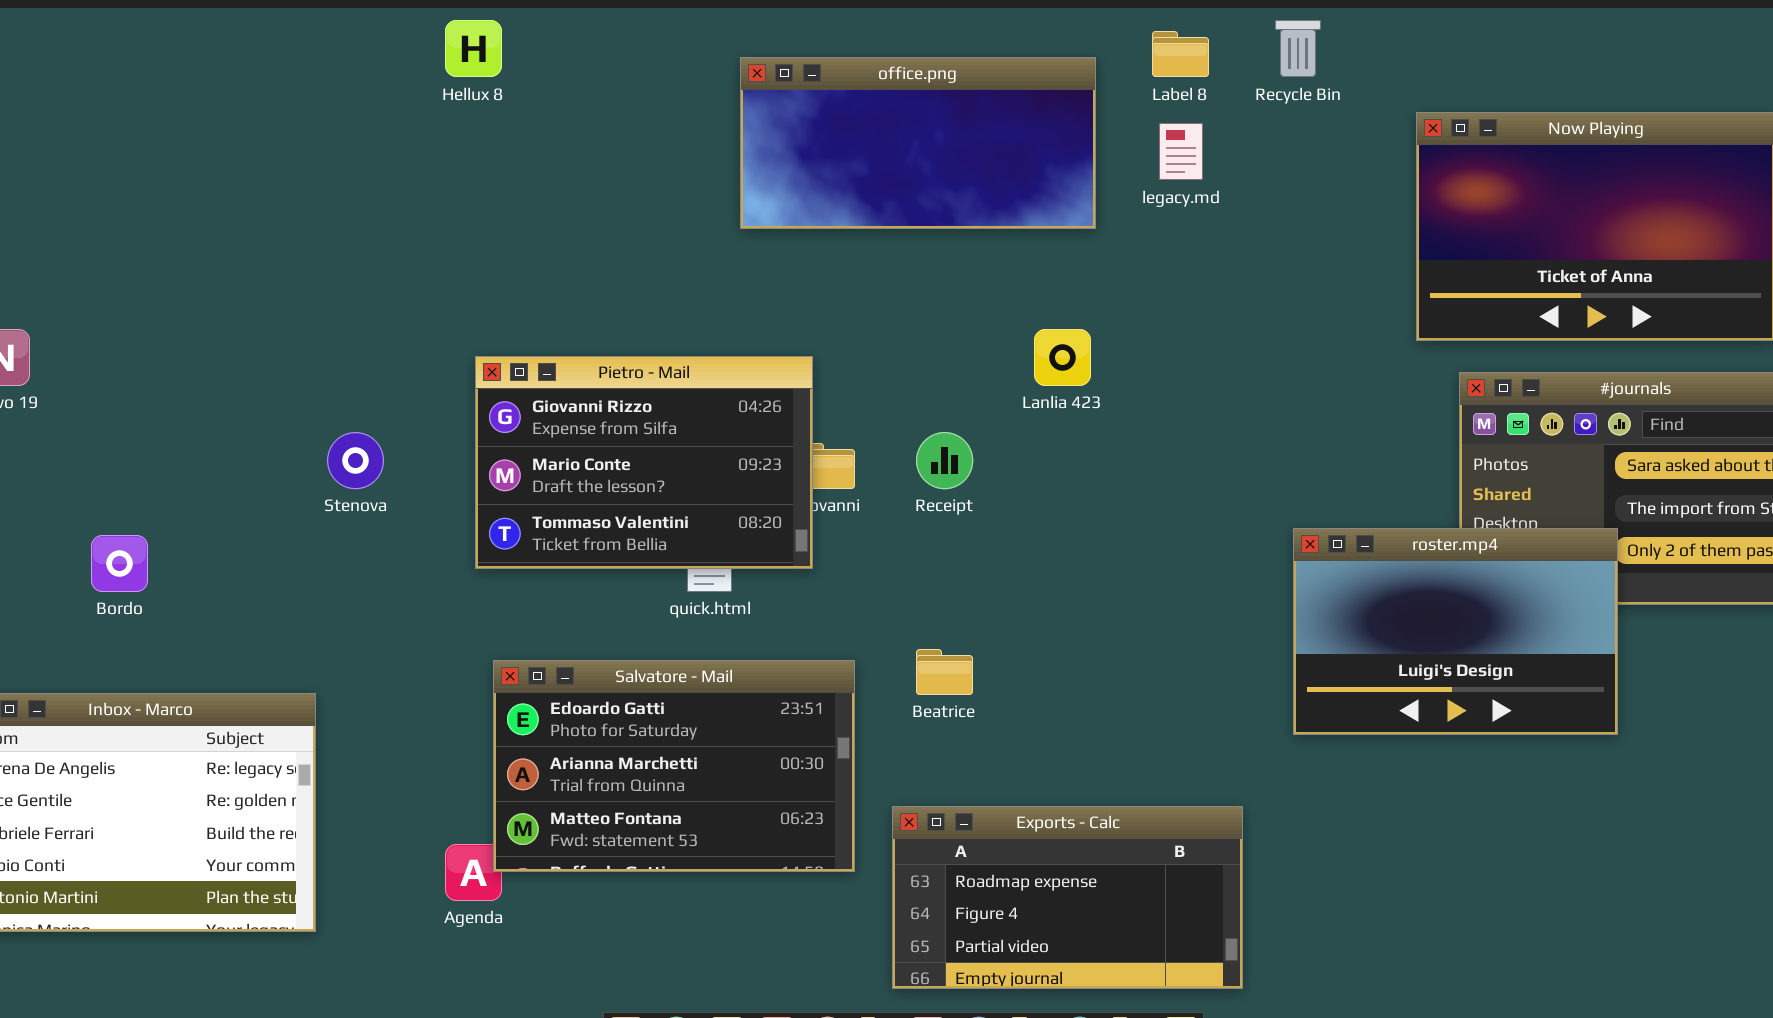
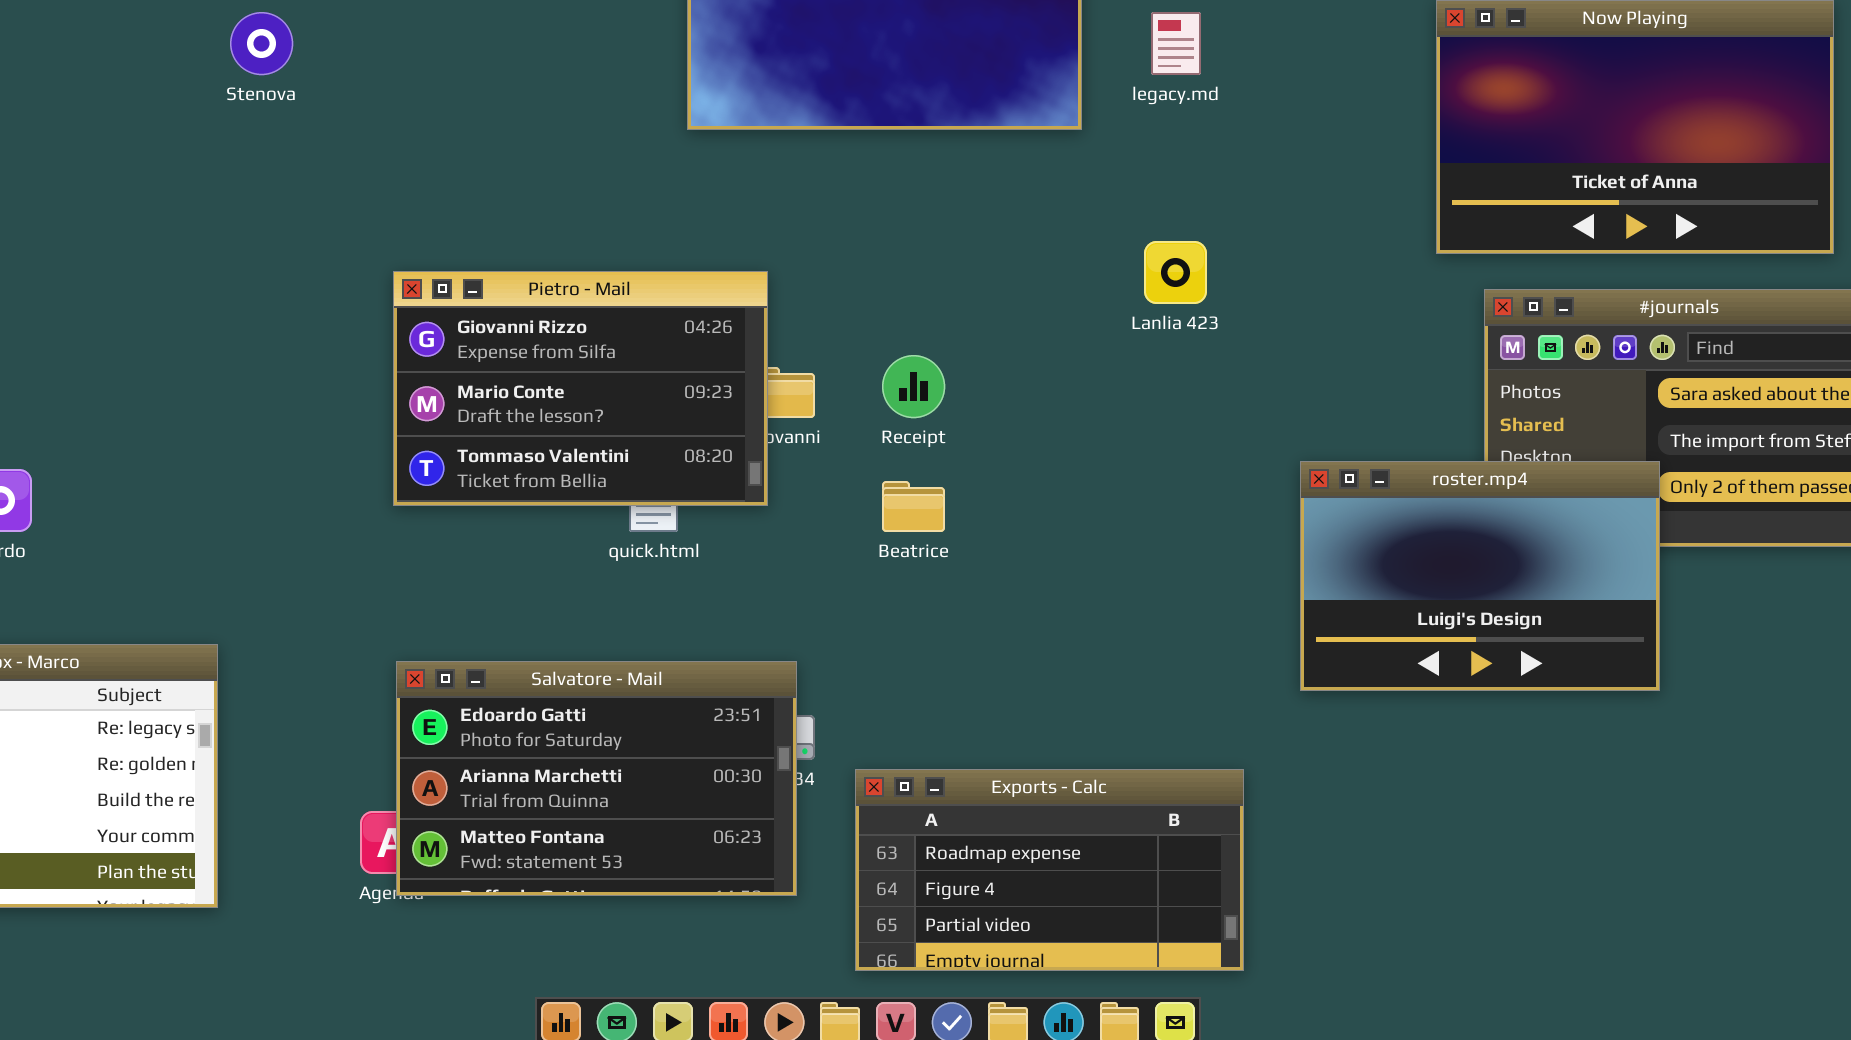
Lanlia 423: [1034,329,1091,386] -> [1144,241,1207,304], moved
Stenova: [327,432,384,489] -> [230,12,293,75], moved
Beatrice: [916,649,973,695] -> [882,481,945,532], moved
Salvatore - Mail: [493,660,855,872] -> [396,661,797,896], moved

